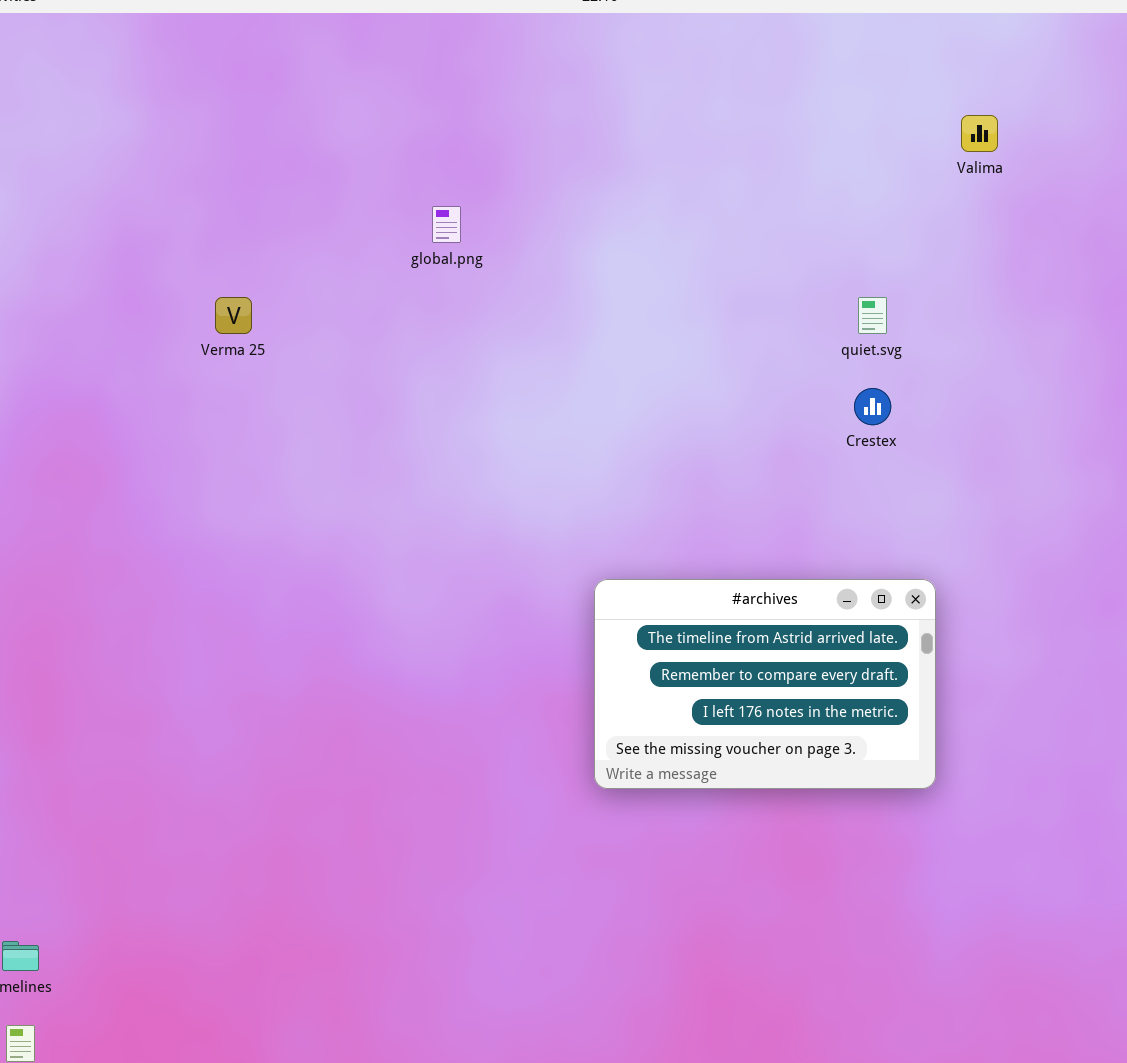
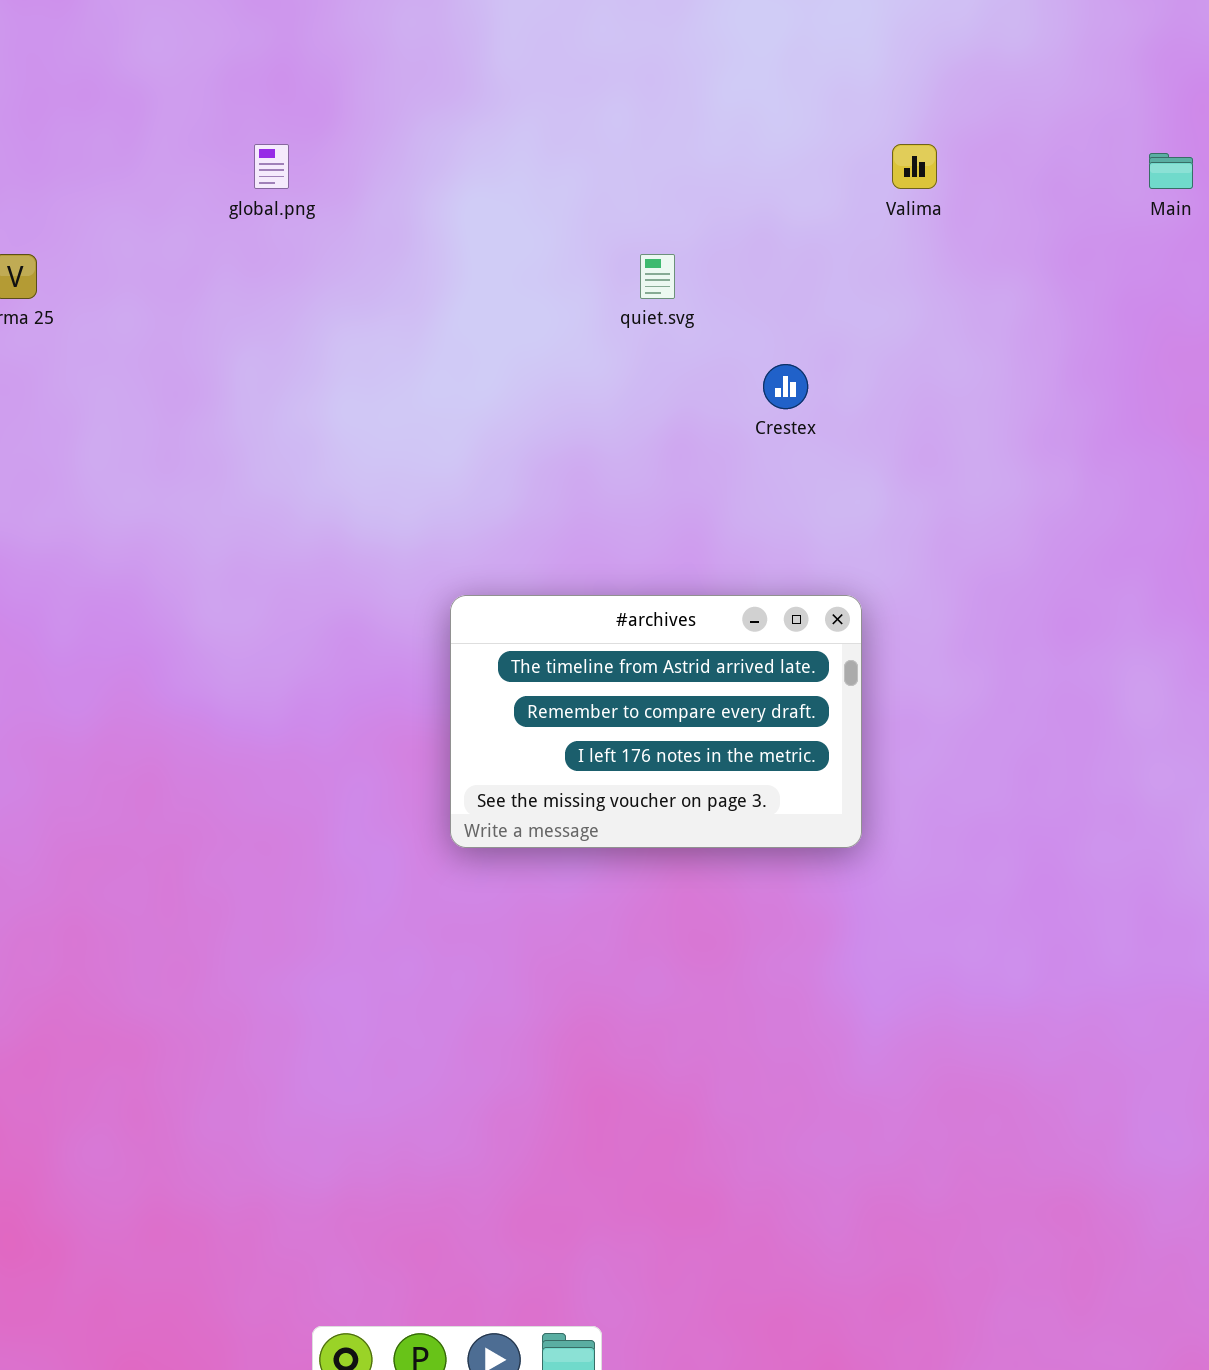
Valima: [961,115,998,152] -> [892,144,937,189], moved
quiet.svg: [858,297,887,334] -> [640,254,675,299], moved

